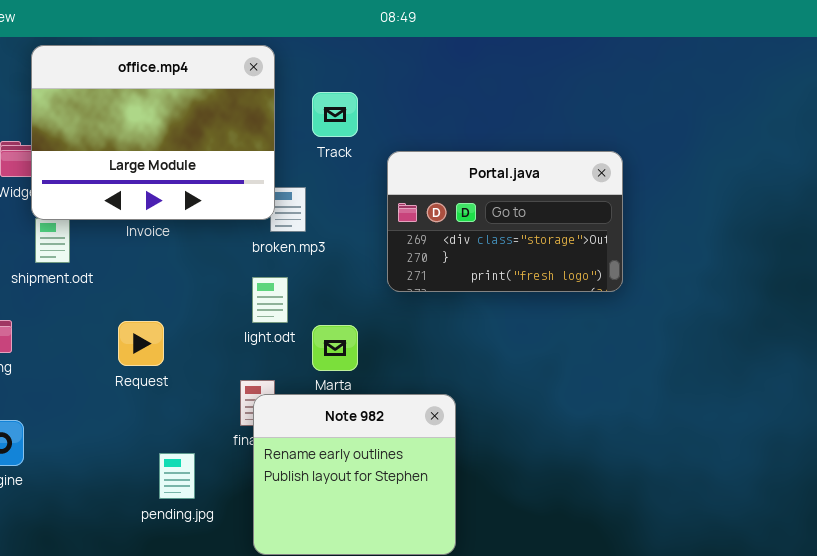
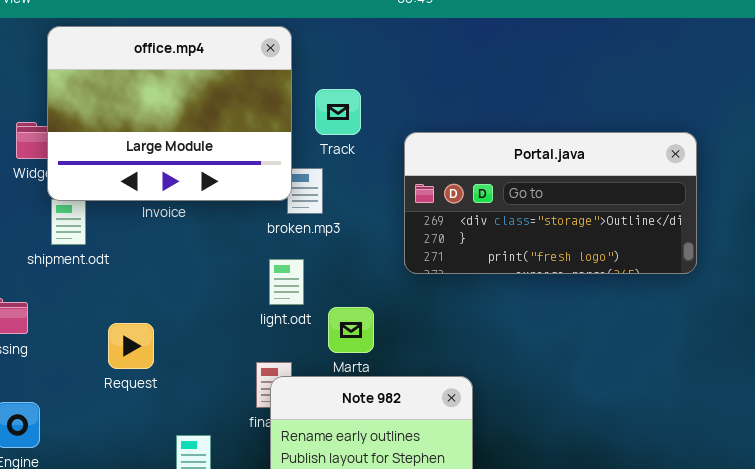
Track: [312,92,358,137] -> [315,89,361,135], moved
Portal.java: [387,151,623,292] -> [404,132,697,274], resized
Request: [118,321,164,366] -> [108,323,154,369], moved

